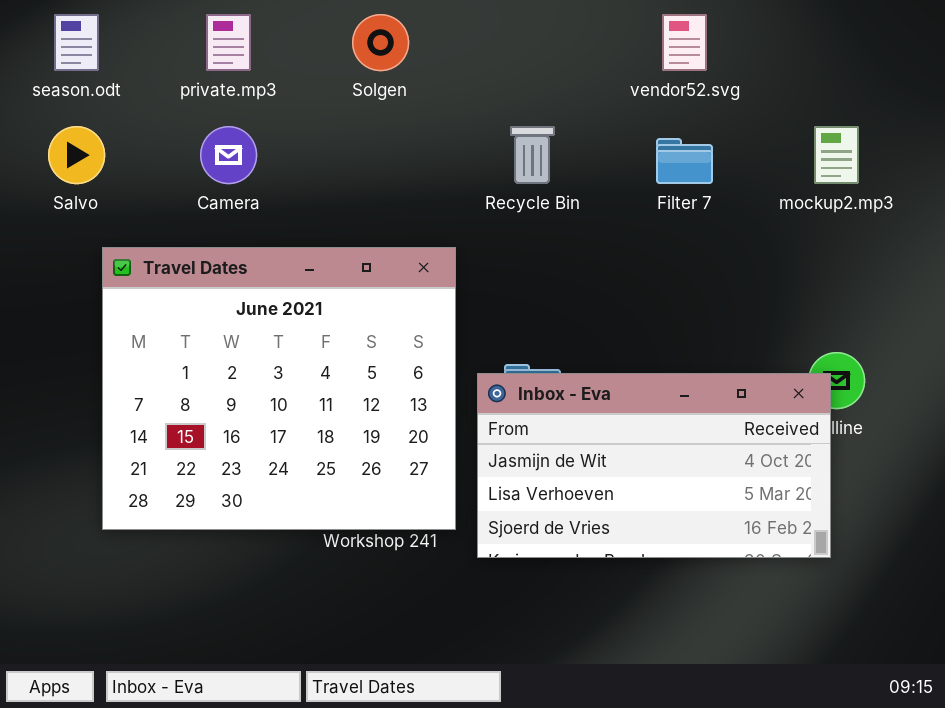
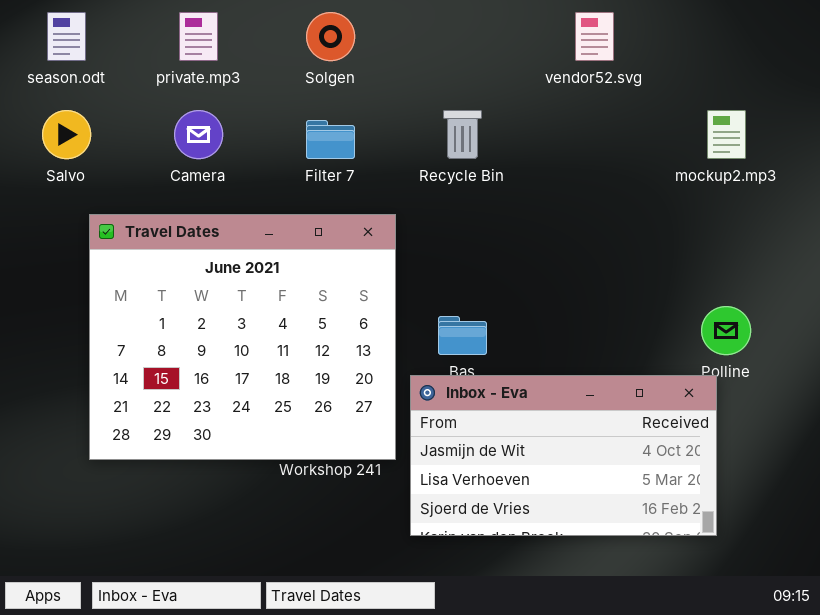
Filter 7: [656,138,713,184] -> [306,120,355,159], moved
Inbox - Eva: [477,373,831,558] -> [410,375,717,536], moved

